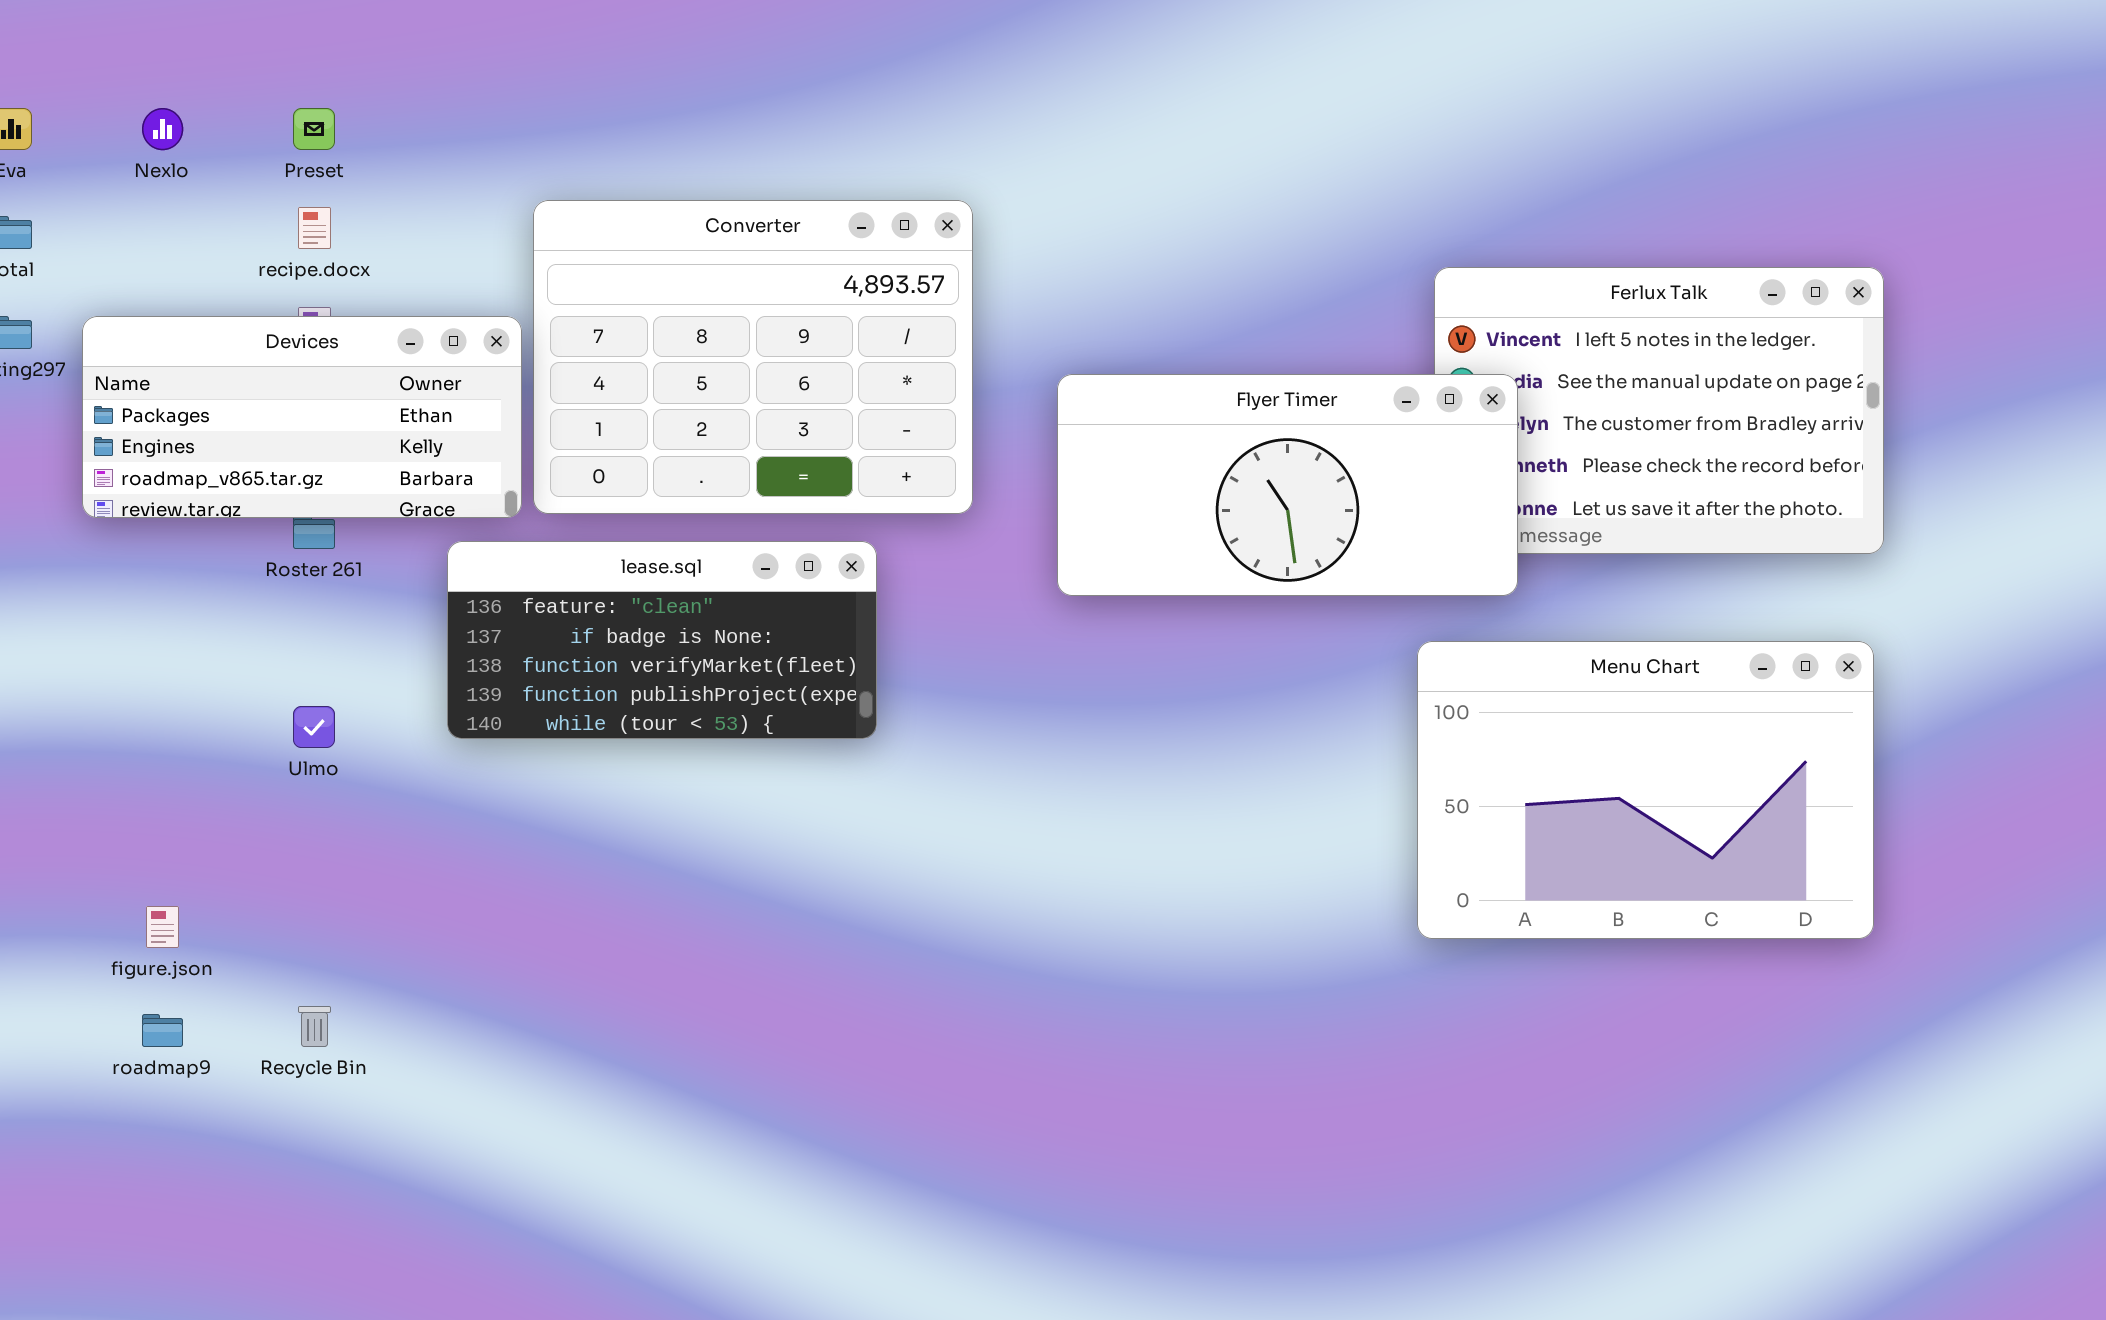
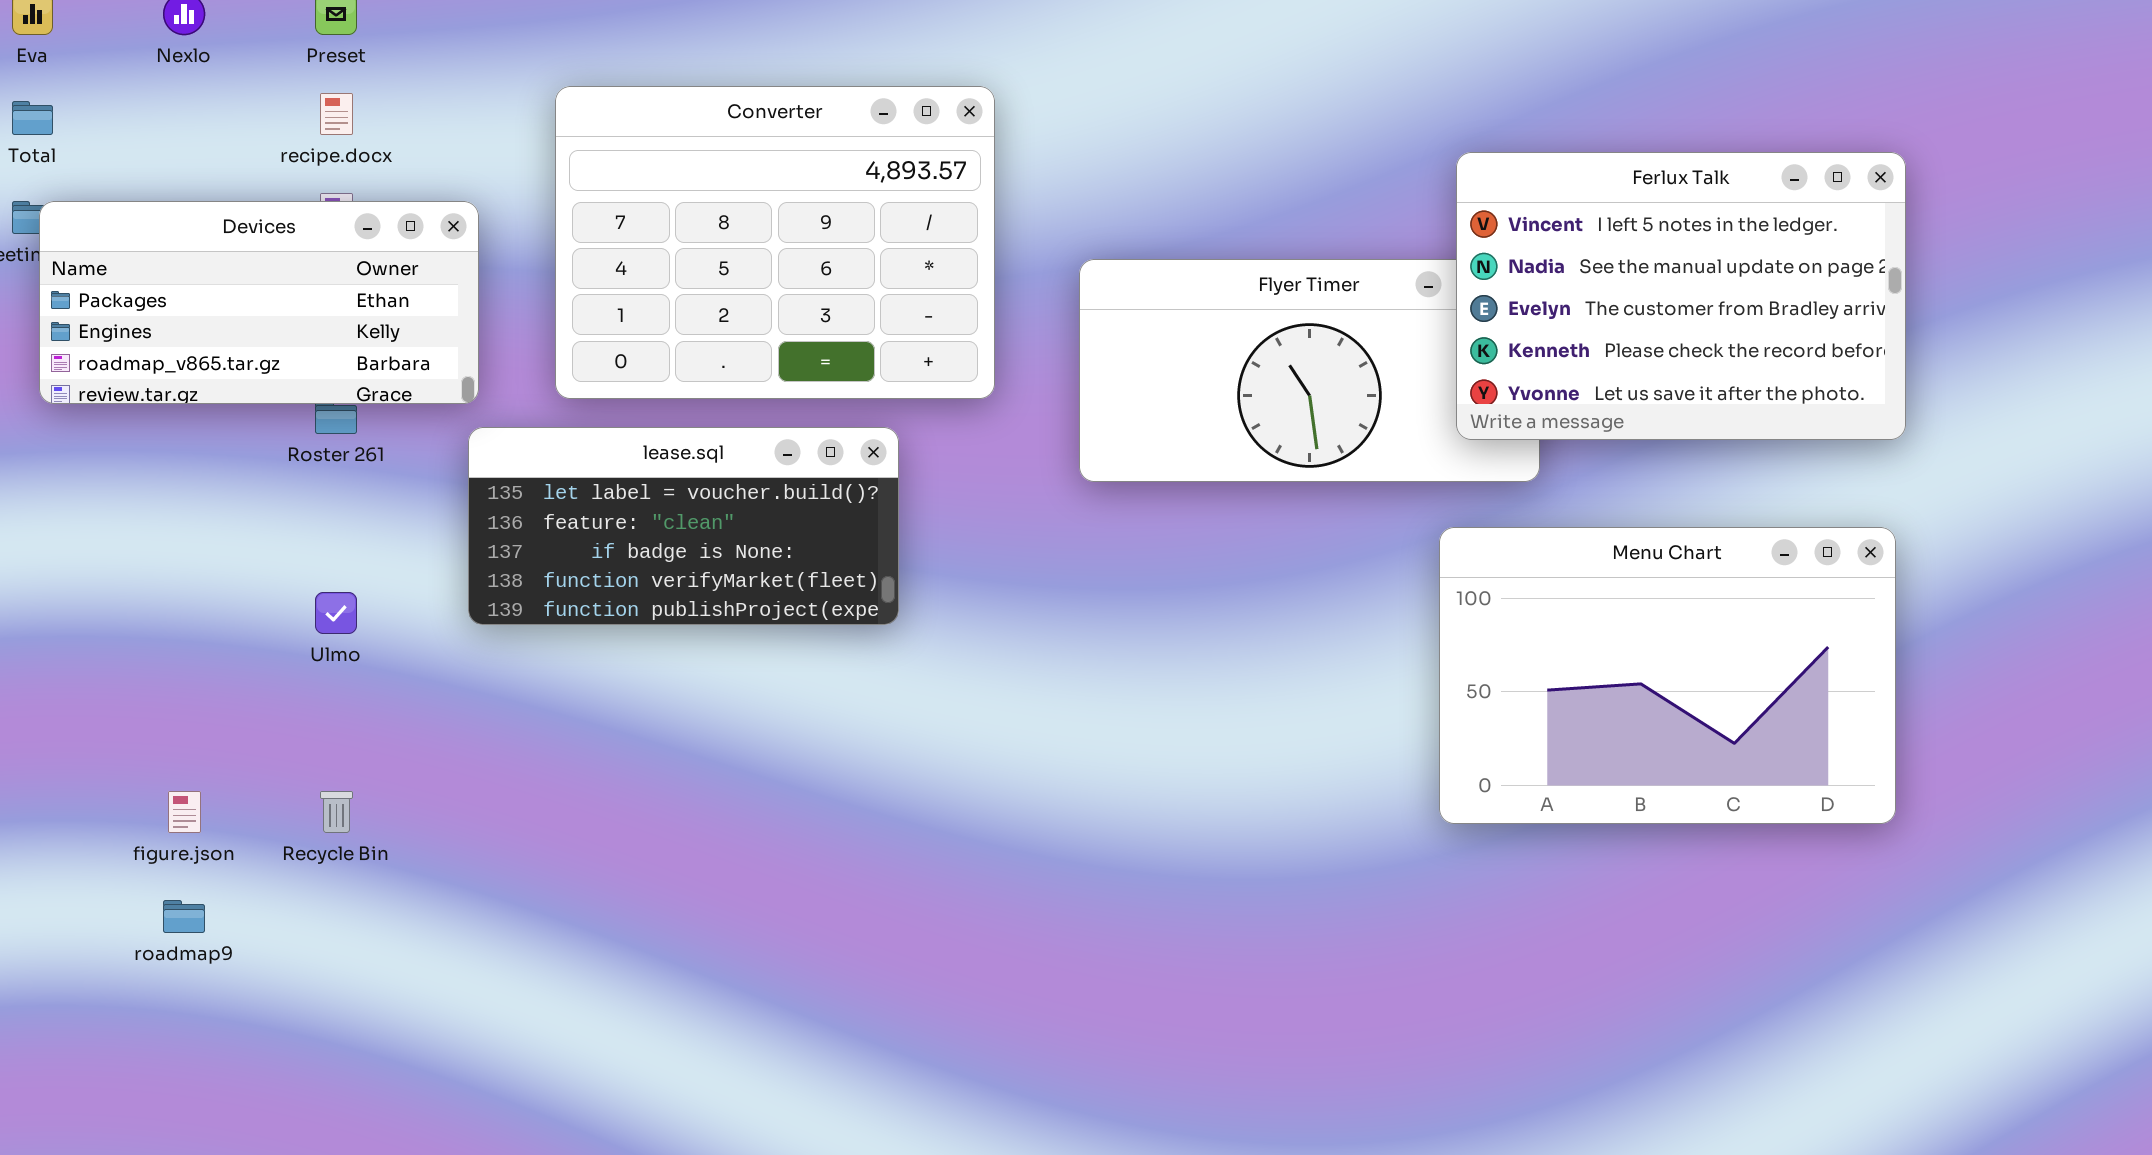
Ferlux Talk: [1434,267,1884,554] -> [1456,152,1906,440], raised
Devices: [82,316,522,518] -> [39,201,479,404], moved
lease.sql: [447,541,877,739] -> [468,427,899,625], scrolled up 1 row
Recycle Bin: [298,1006,331,1047] -> [320,791,353,833], moved

